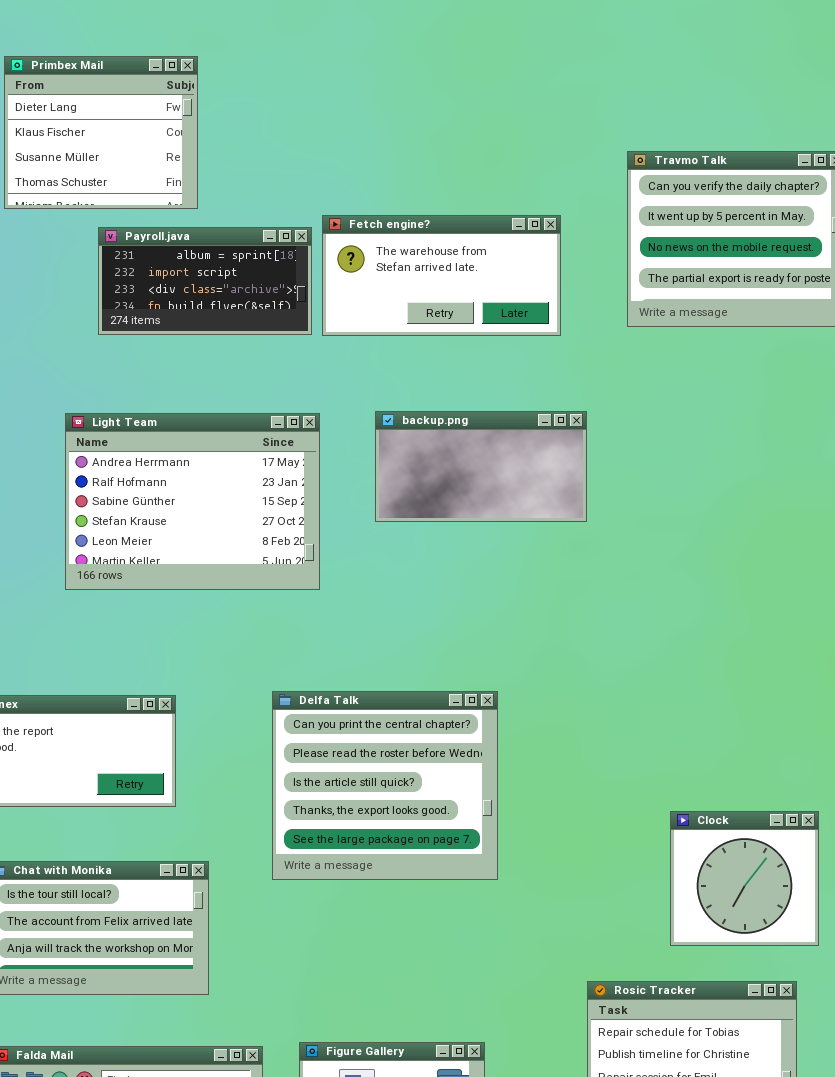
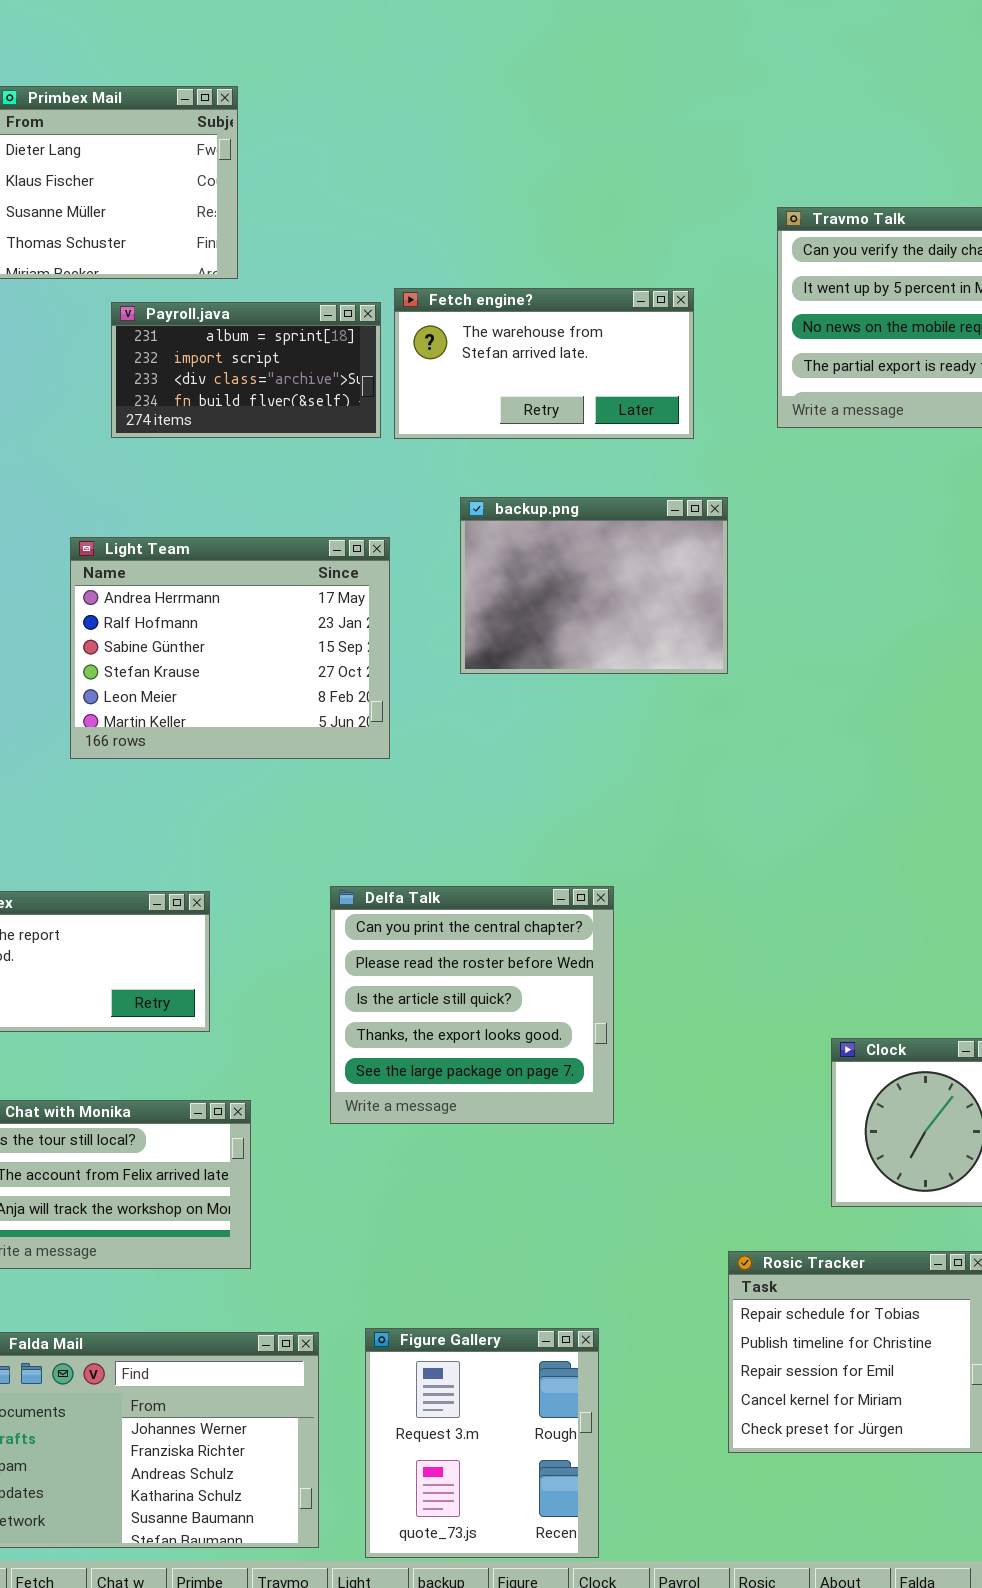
backup.png: [375,411,587,522] -> [460,497,728,674], resized

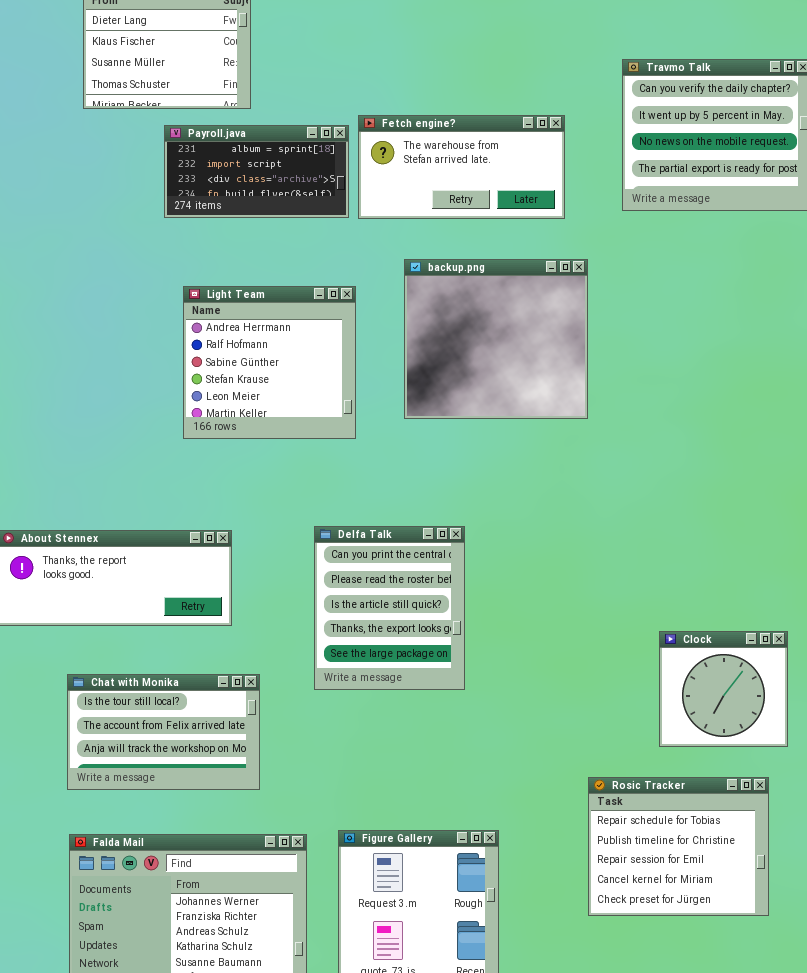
backup.png: [460,497,728,674] -> [404,259,588,419], resized
Light Team: [70,537,390,759] -> [183,286,356,439], resized
Delfa Talk: [330,886,614,1124] -> [314,526,465,690], resized

